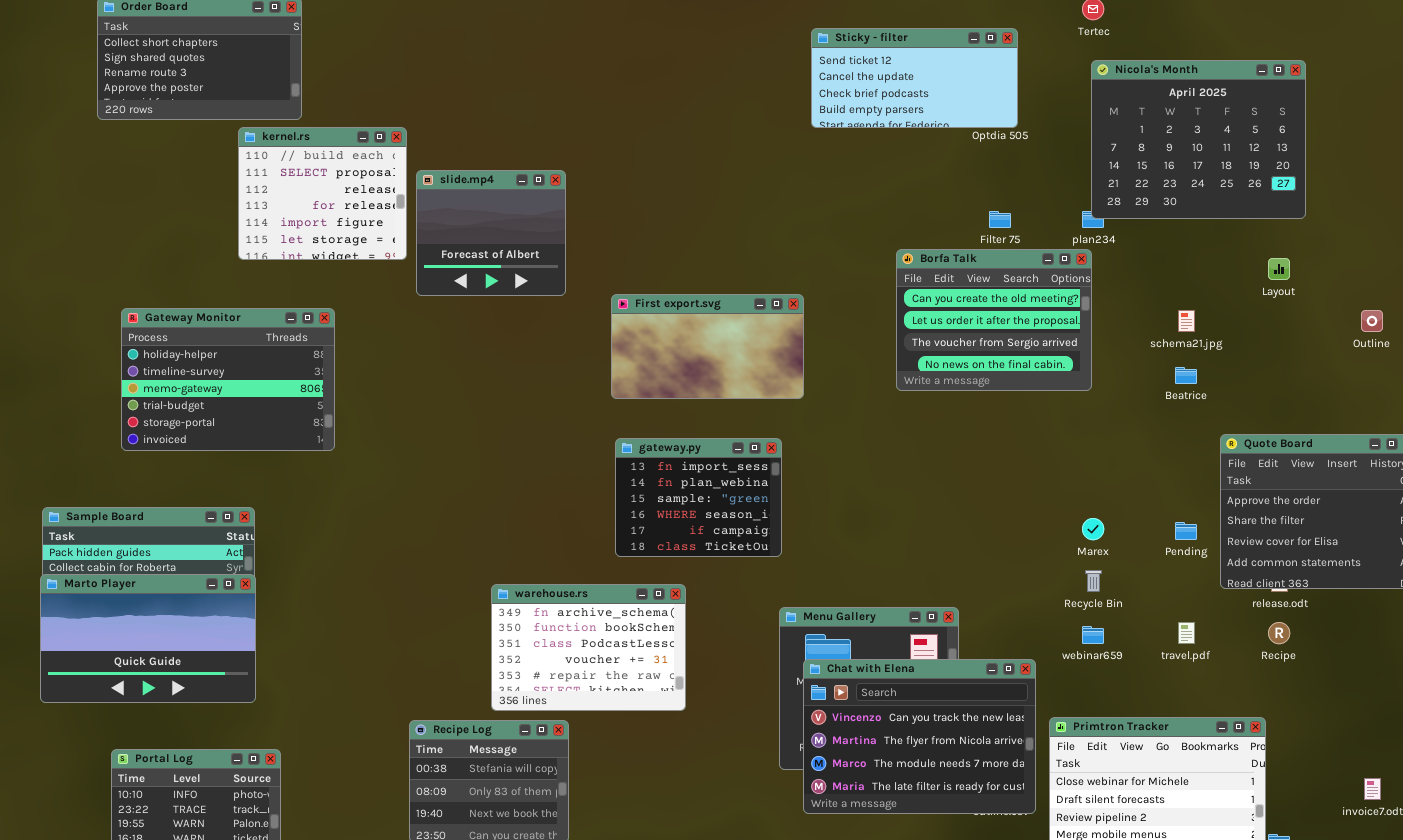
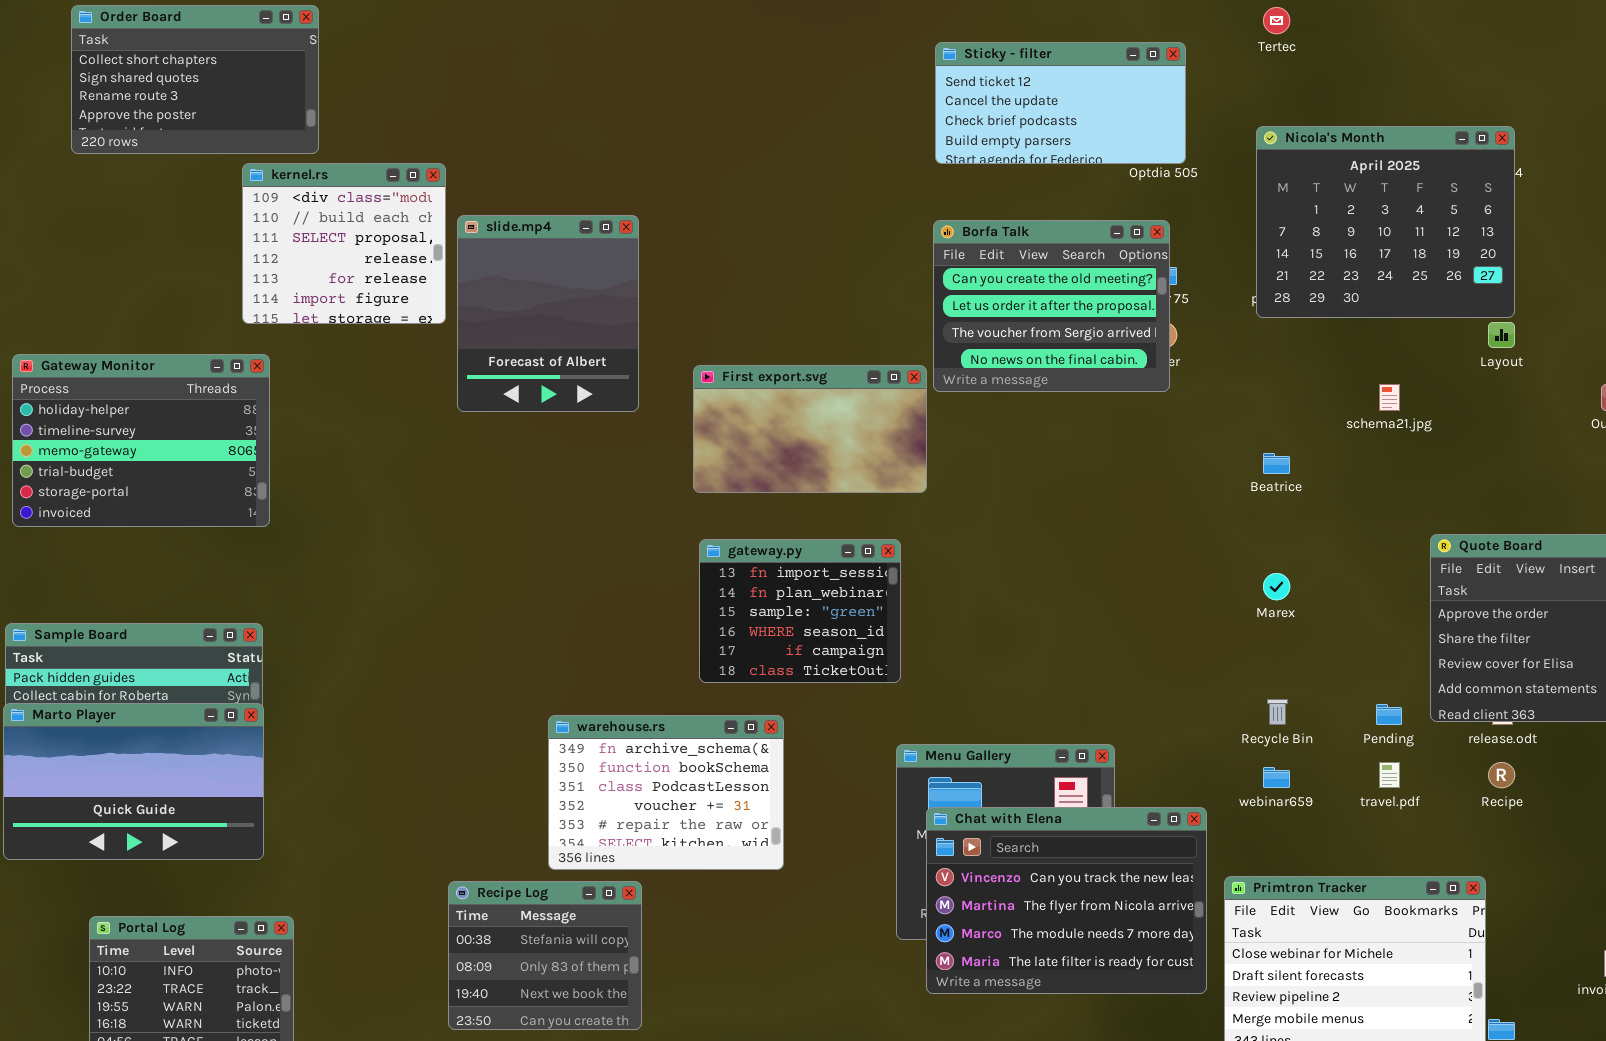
Nicola's Month: [1091,60,1306,219] -> [1256,126,1515,318], moved
kernel.rs: [238,127,407,260] -> [242,163,446,324], scrolled up 1 row
slide.mp4: [416,170,566,296] -> [457,215,639,412], resized
Borfa Talk: [896,249,1092,391] -> [933,220,1170,392], moved
Gateway Monitor: [121,308,335,451] -> [12,354,270,527], moved
Beatrice: [1175,367,1197,384] -> [1263,453,1290,474], moved
Marex: [1082,518,1104,540] -> [1263,573,1290,600], moved
Pending: [1175,522,1197,540] -> [1376,704,1402,725], moved

